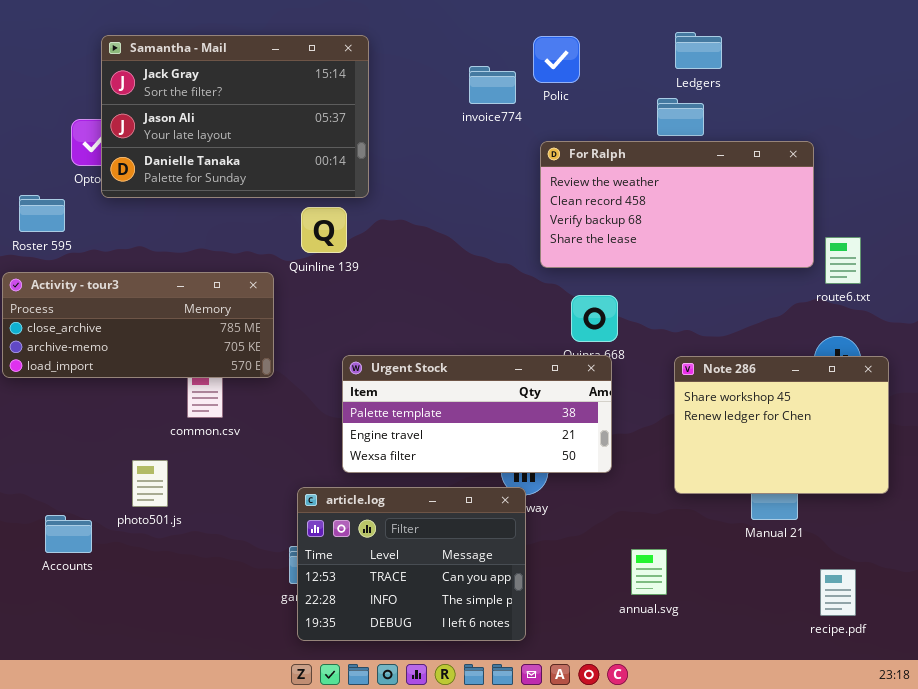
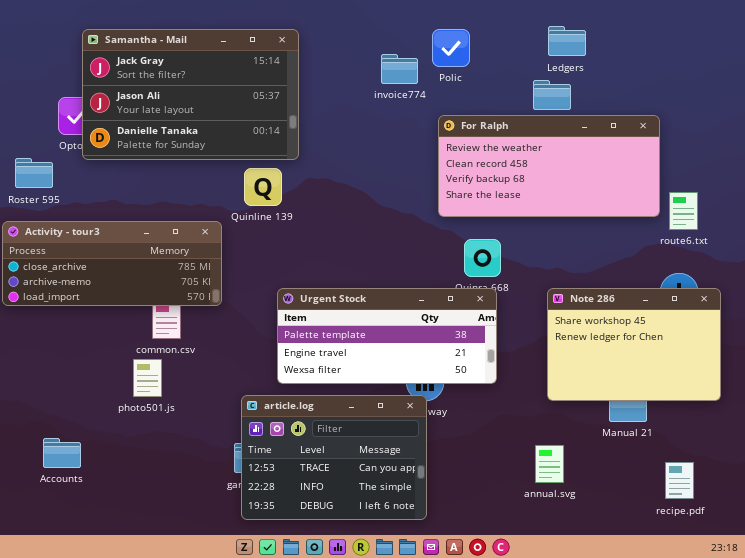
photo501.js: [132,460,168,507] -> [133,359,162,397], moved
Accounts: [45,515,92,553] -> [43,438,81,468], moved
annual.svg: [631,549,667,595] -> [535,445,564,483], moved

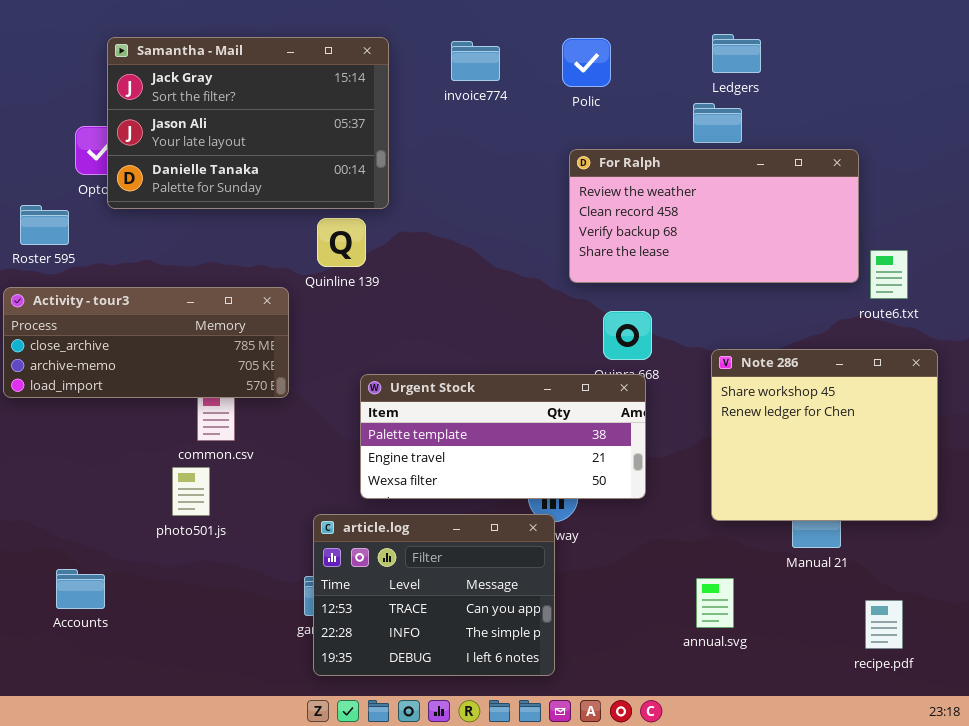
invoice774: [381,54,418,84] -> [451,41,500,81], moved
Note 286: [547,288,721,401] -> [711,349,938,521], resized

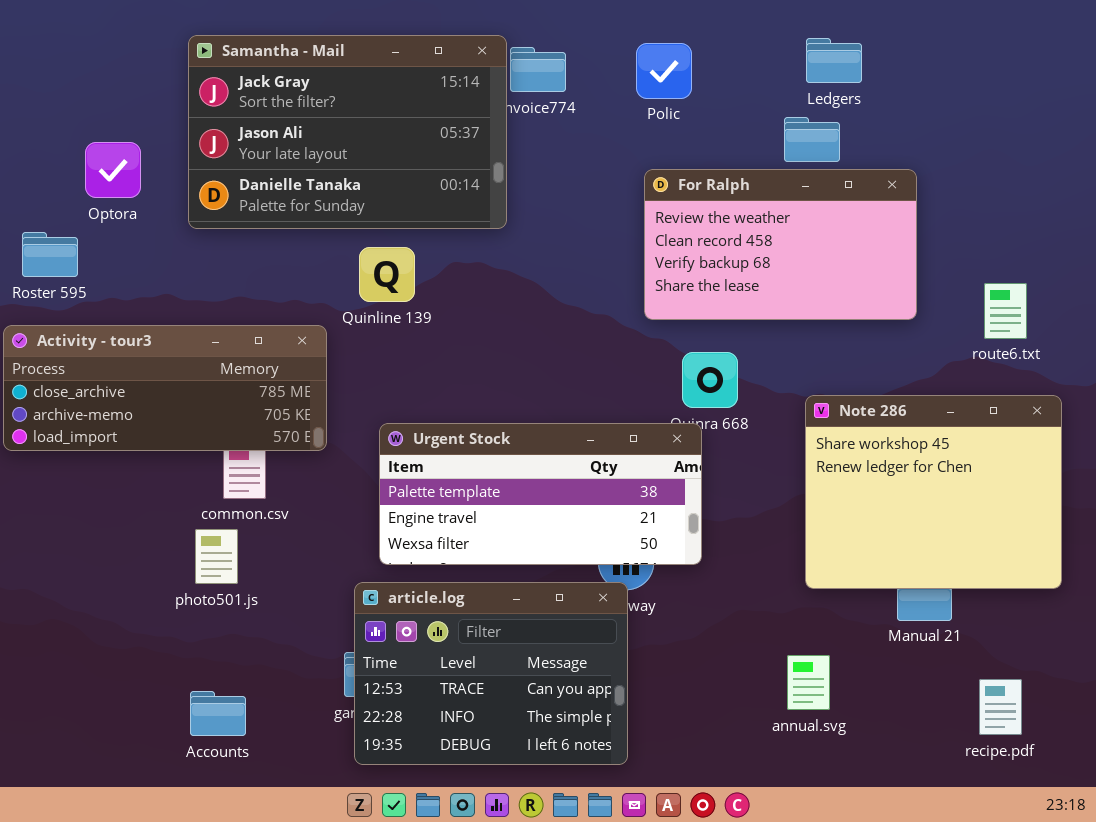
Samantha - Mail: [107,37,389,209] -> [188,35,507,229], moved
For Ralph: [569,149,859,283] -> [644,169,917,320], resized
Urgent Stock: [360,374,646,499] -> [379,423,702,565], moved
Accounts: [56,569,105,609] -> [190,691,246,736], moved

